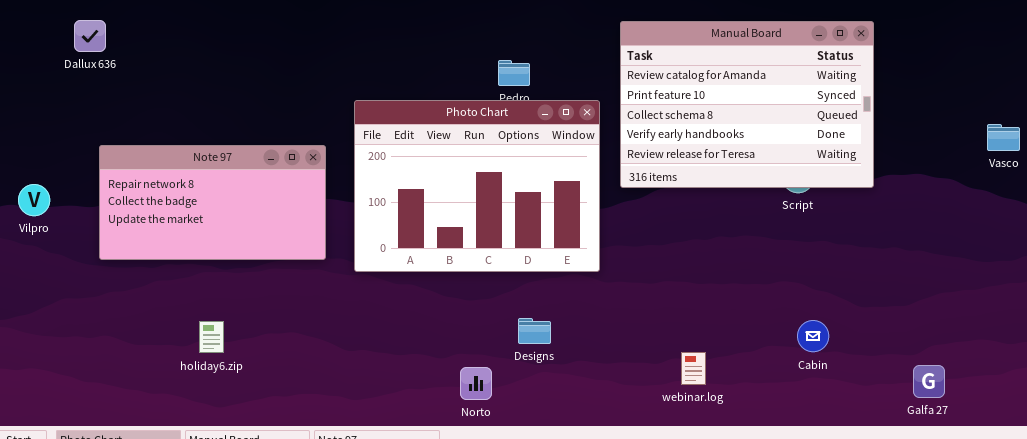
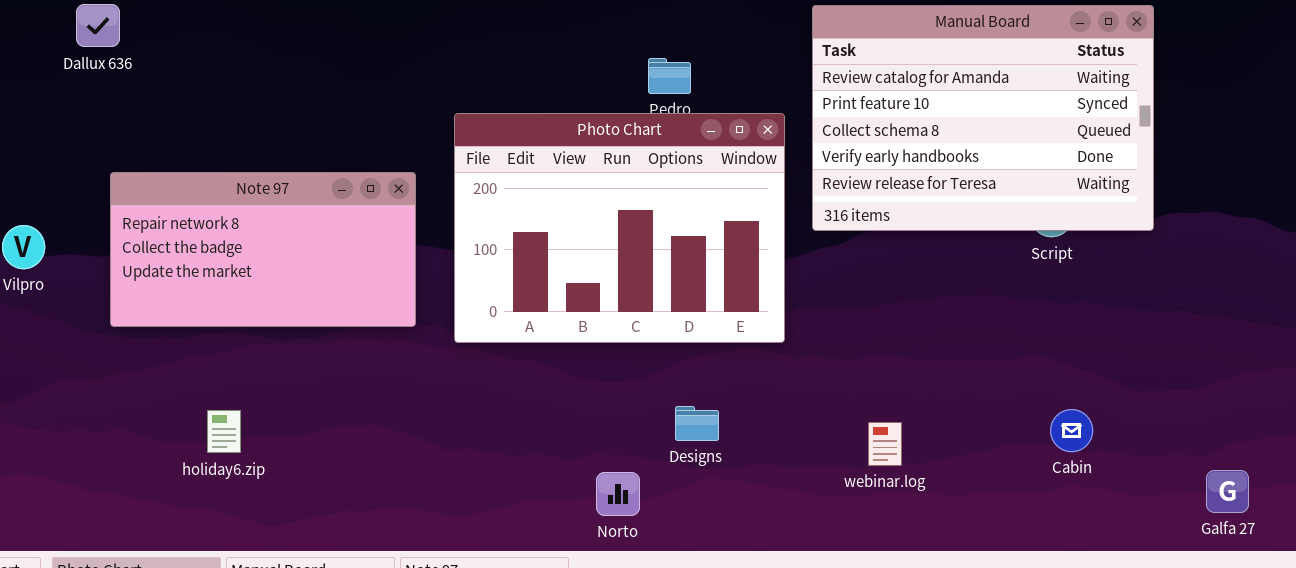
holiday6.zip: [199,321,224,353] -> [207,410,241,453], moved
webinar.log: [681,352,706,385] -> [868,422,902,466], moved

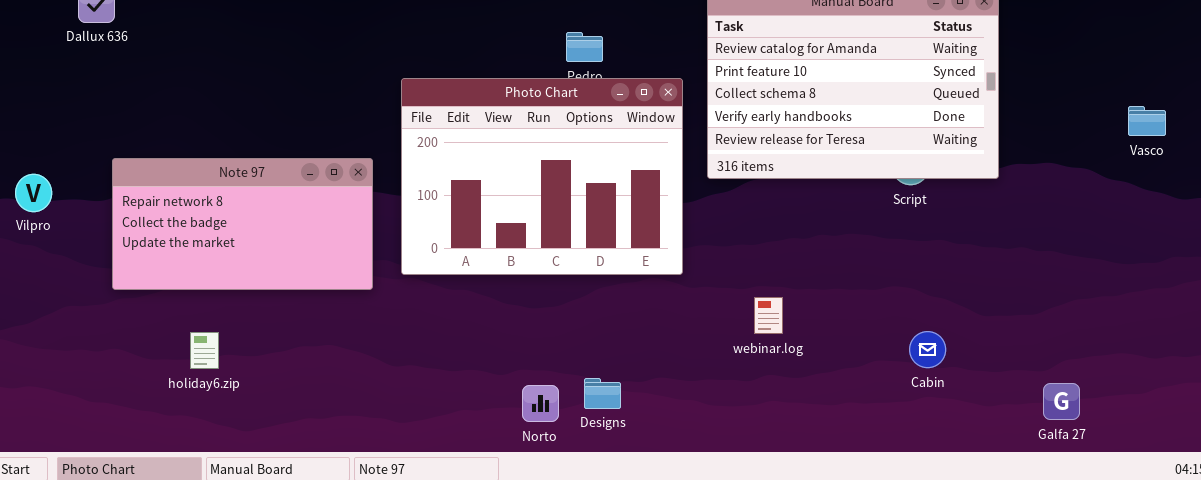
Note 97: [110,172,416,327] -> [112,158,373,290], moved
Designs: [675,406,719,441] -> [584,378,621,409], moved
webinar.log: [868,422,902,466] -> [754,297,783,334], moved

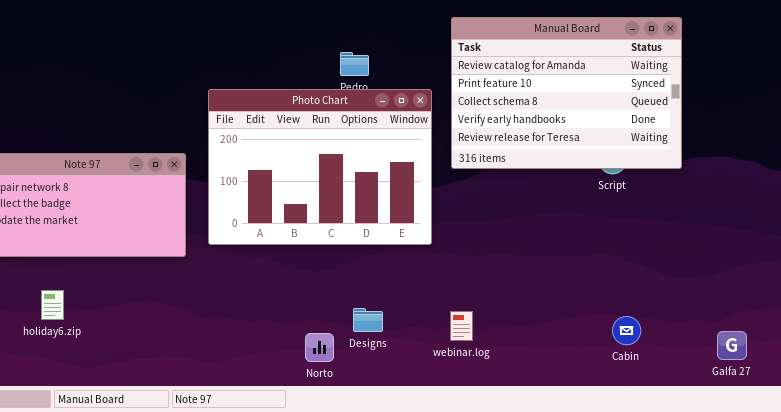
webinar.log: [754,297,783,334] -> [450,311,473,341], moved
Cabin: [909,331,946,368] -> [612,316,641,345], moved
Designs: [584,378,621,409] -> [353,308,383,332], moved

